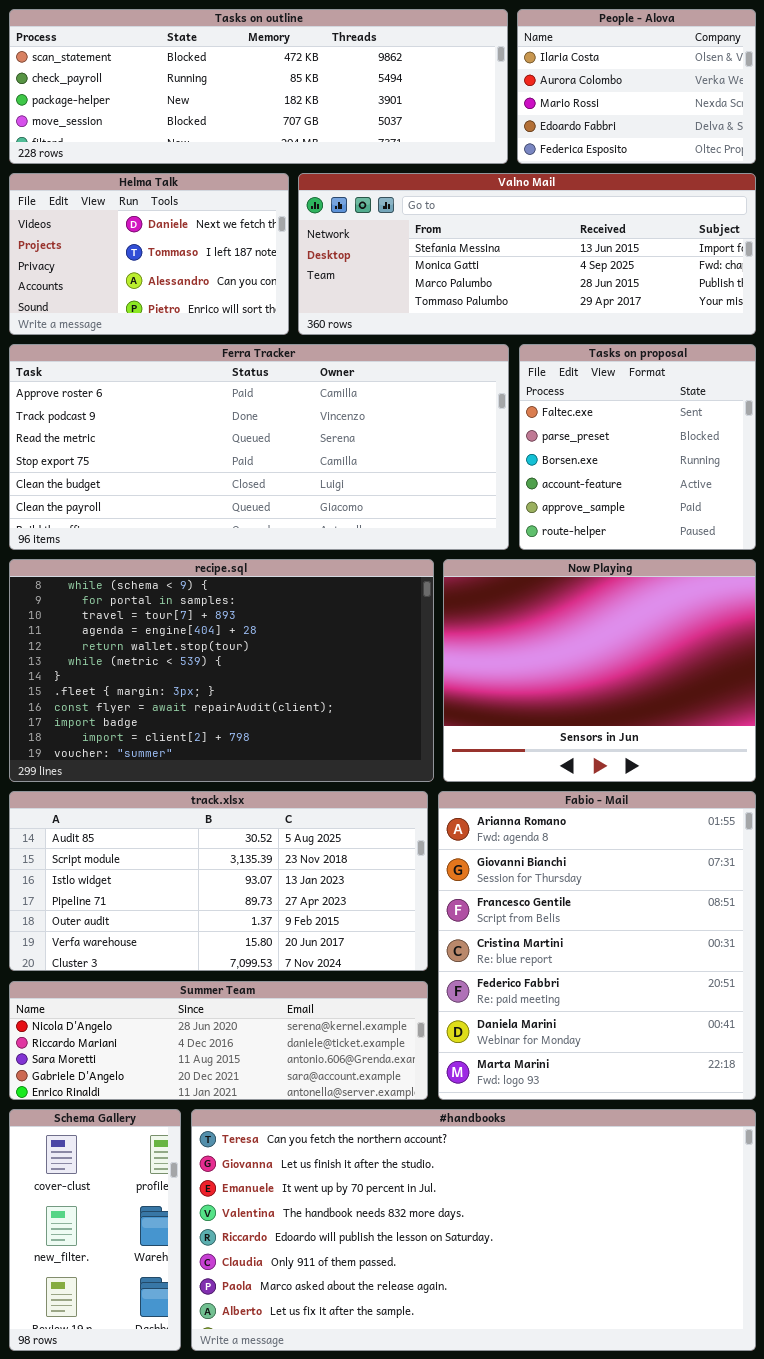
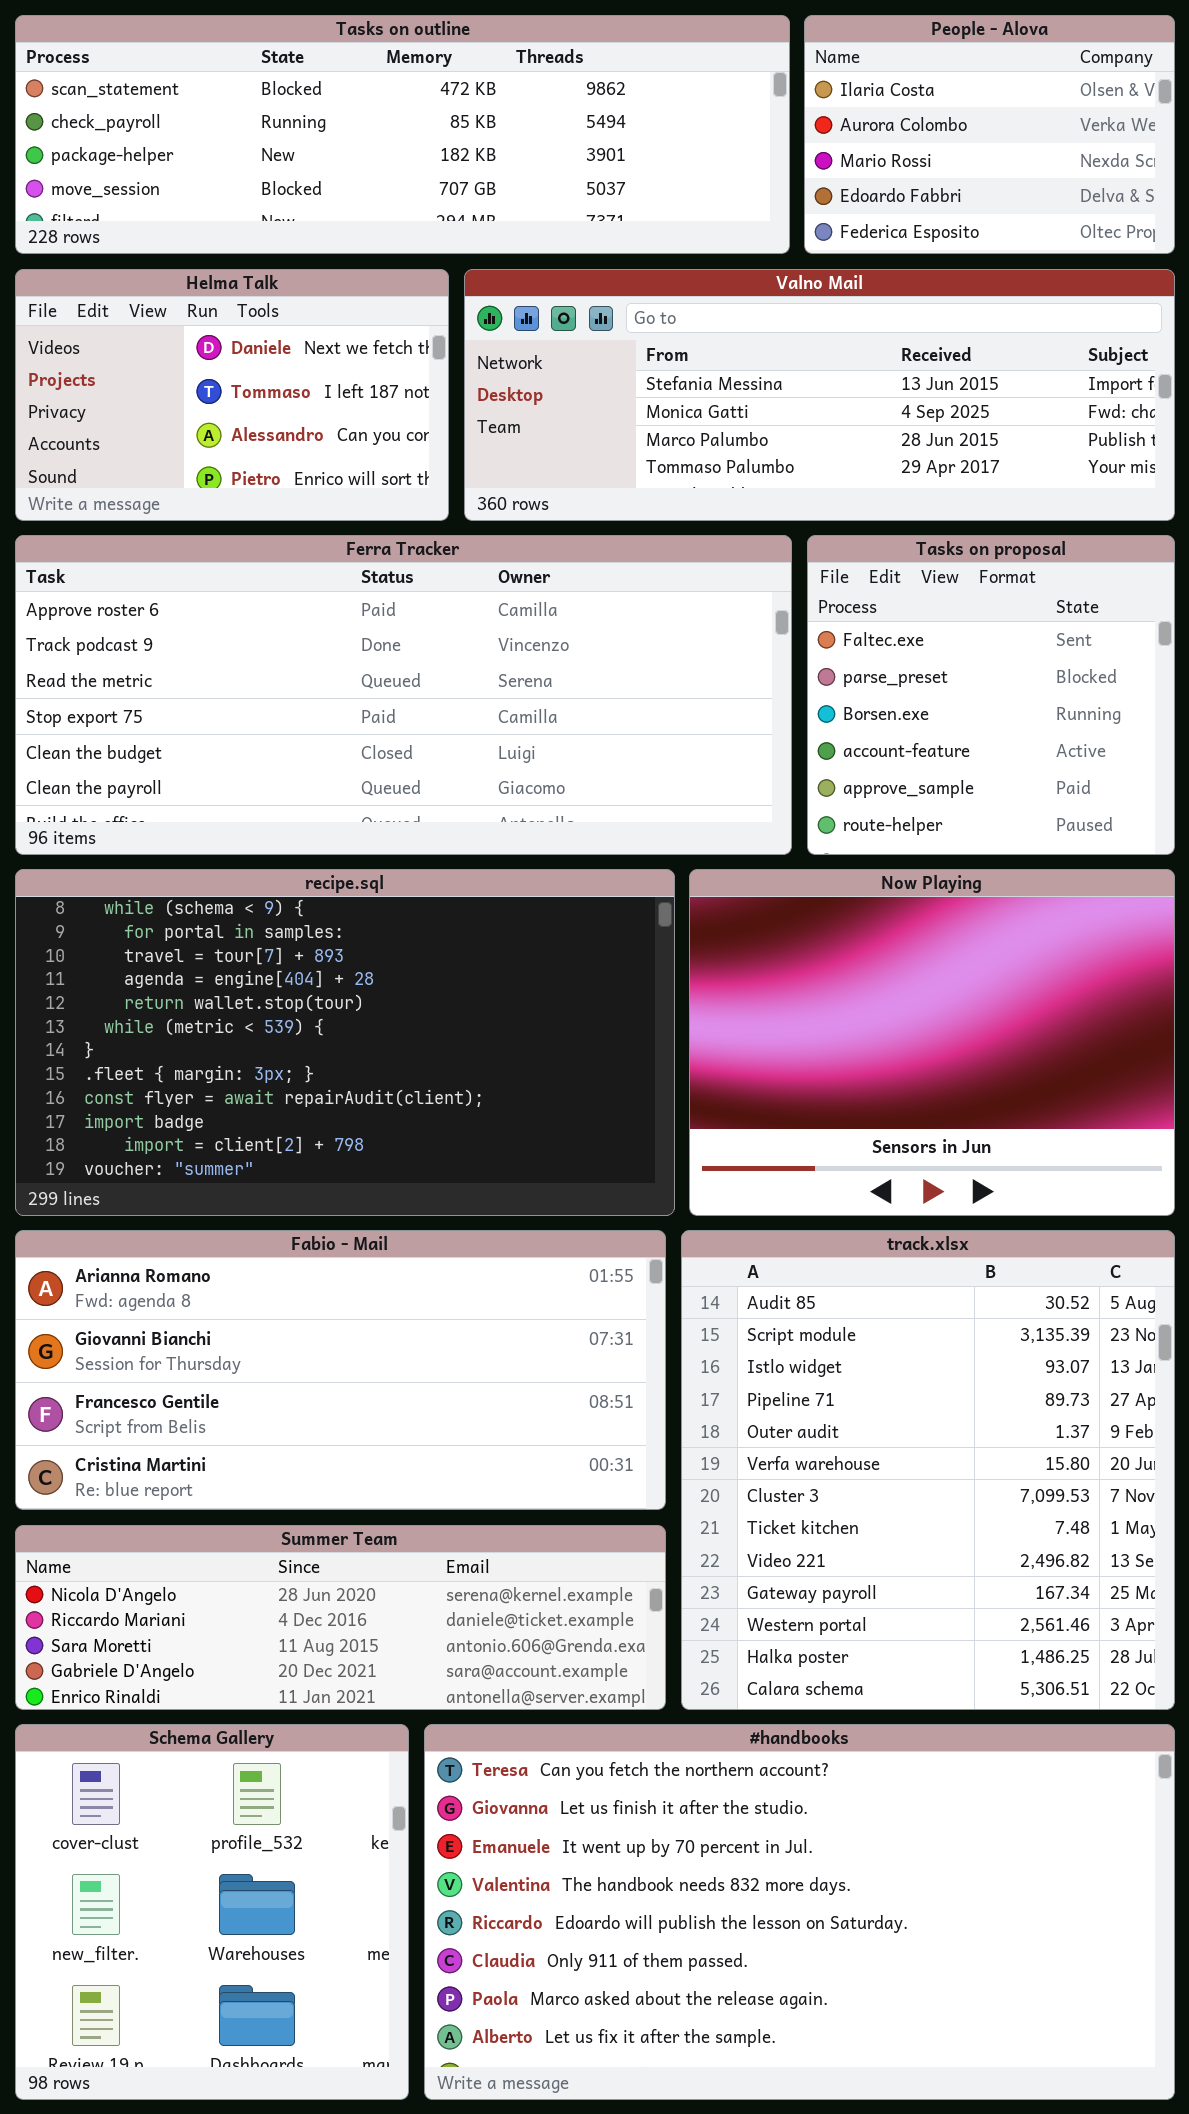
track.xlsx: [9,791,428,971] -> [681,1230,1175,1710], moved, resized
Fabio - Mail: [438,791,756,1100] -> [15,1230,666,1510], moved, resized
Schema Gallery: [9,1109,181,1351] -> [15,1724,409,2100], resized
#handbooks: [191,1109,756,1351] -> [424,1724,1175,2100], resized

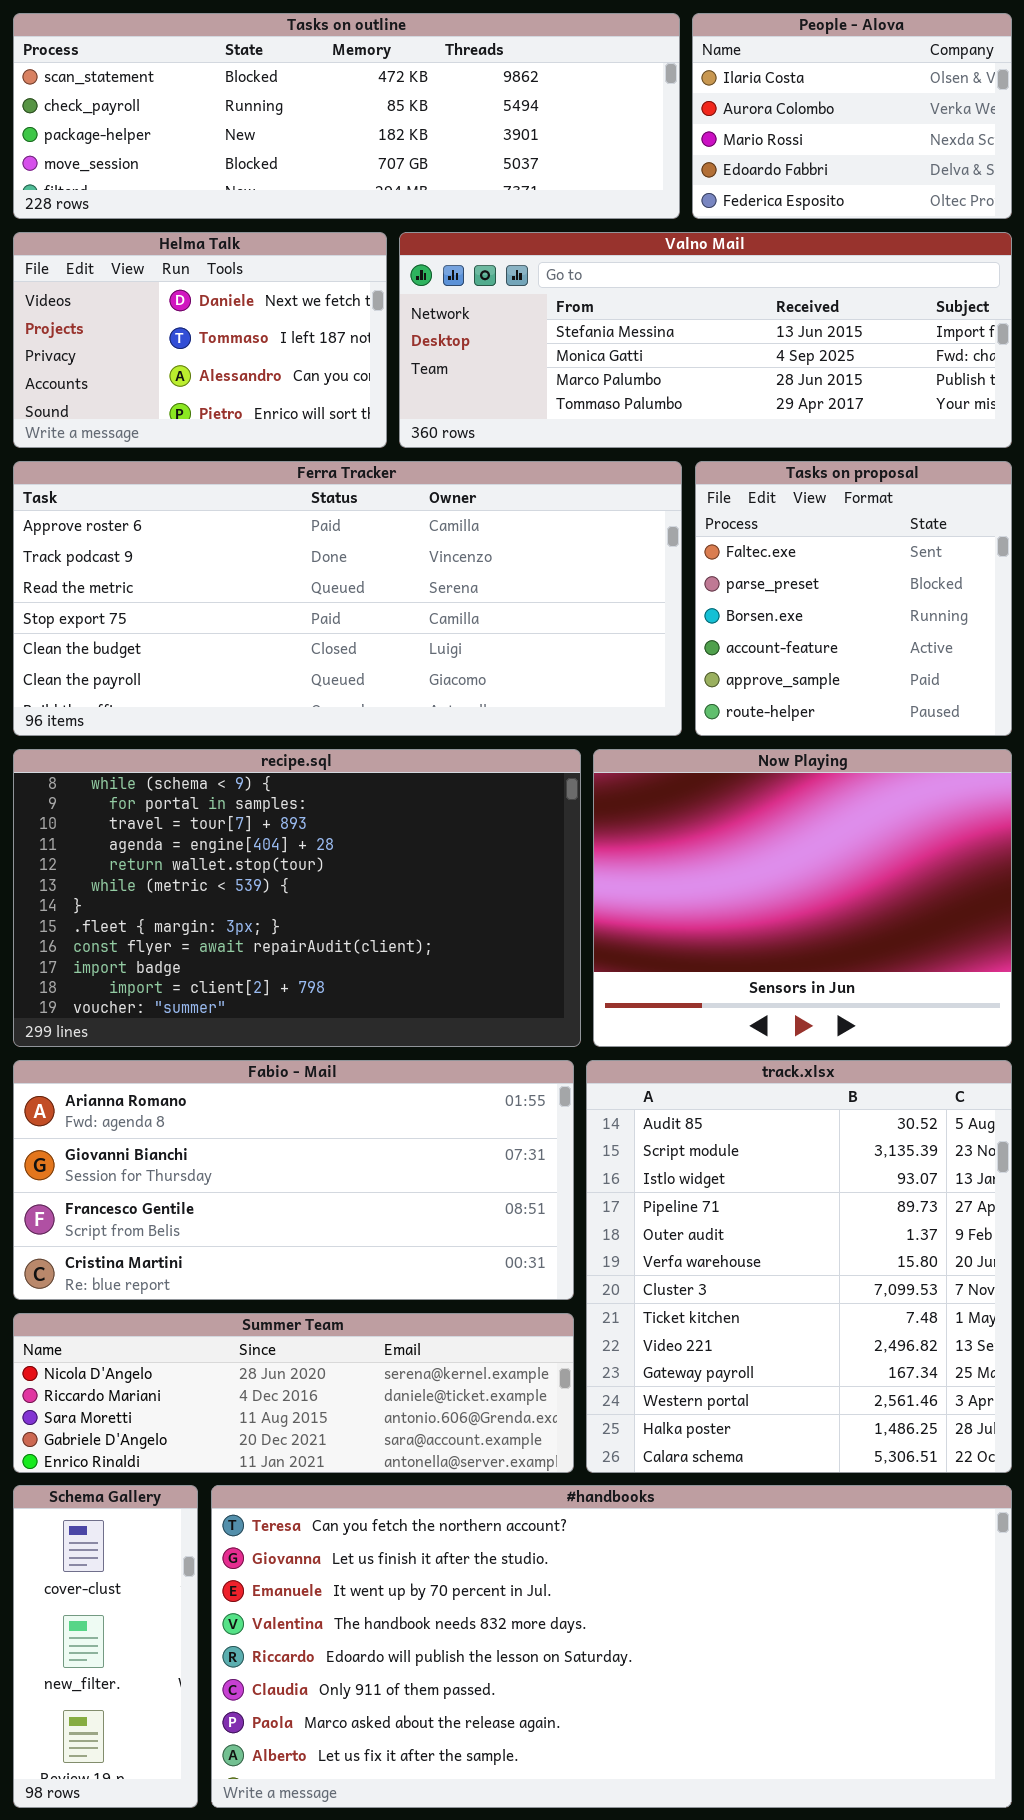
Schema Gallery: [15,1724,409,2100] -> [13,1485,198,1808], resized
#handbooks: [424,1724,1175,2100] -> [211,1485,1012,1808], resized

